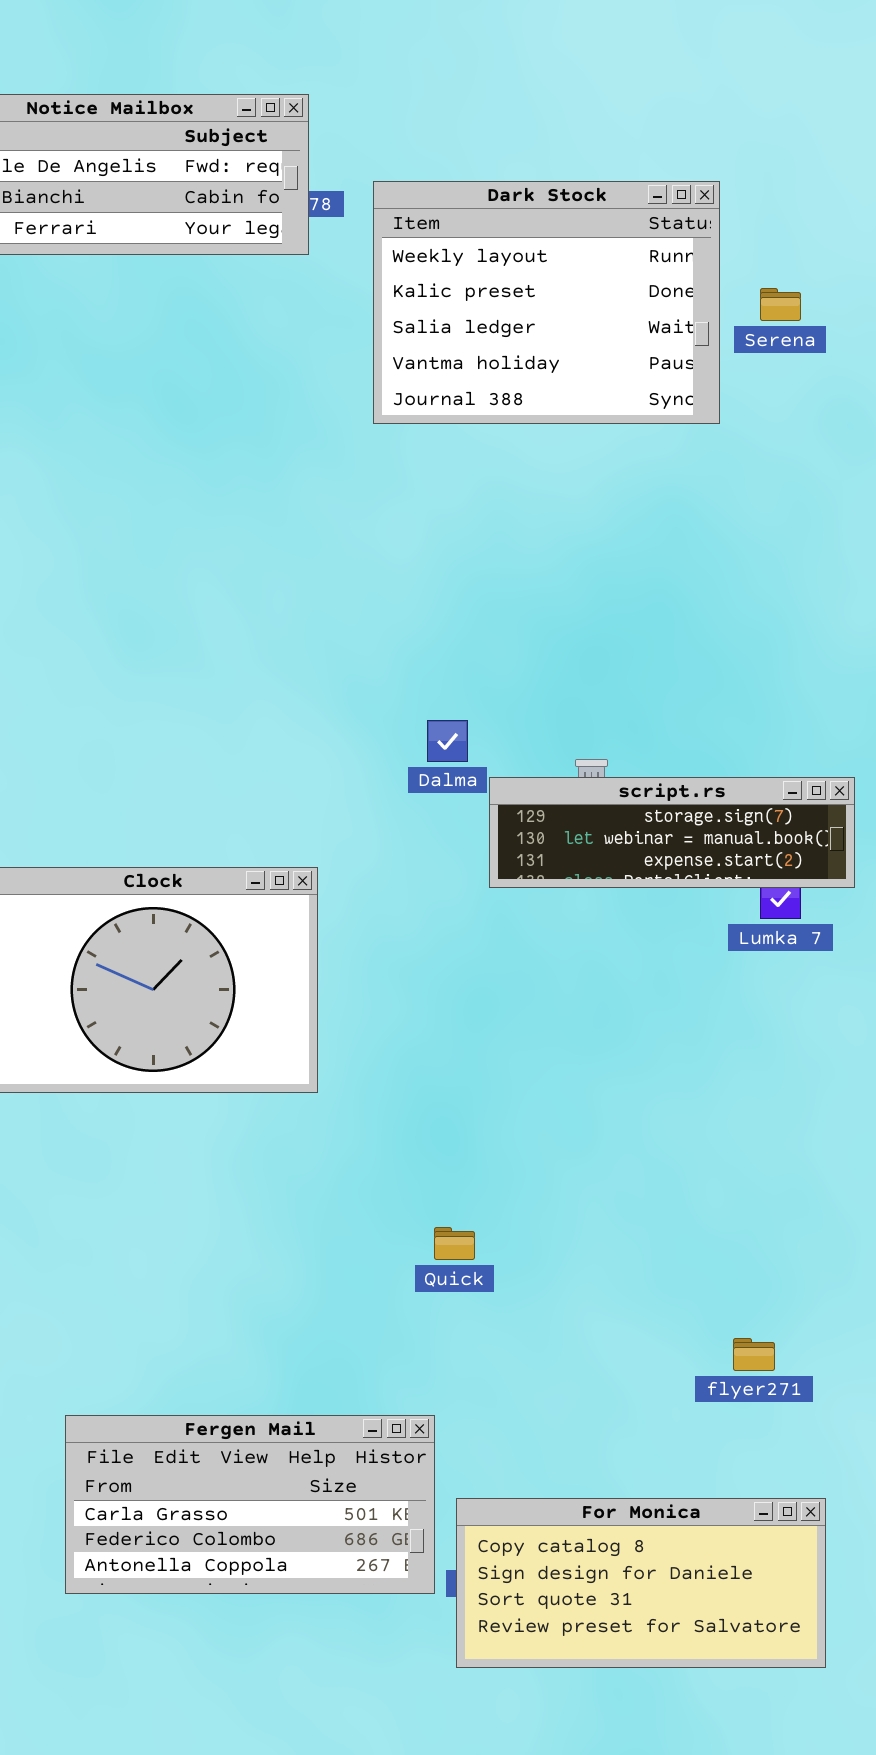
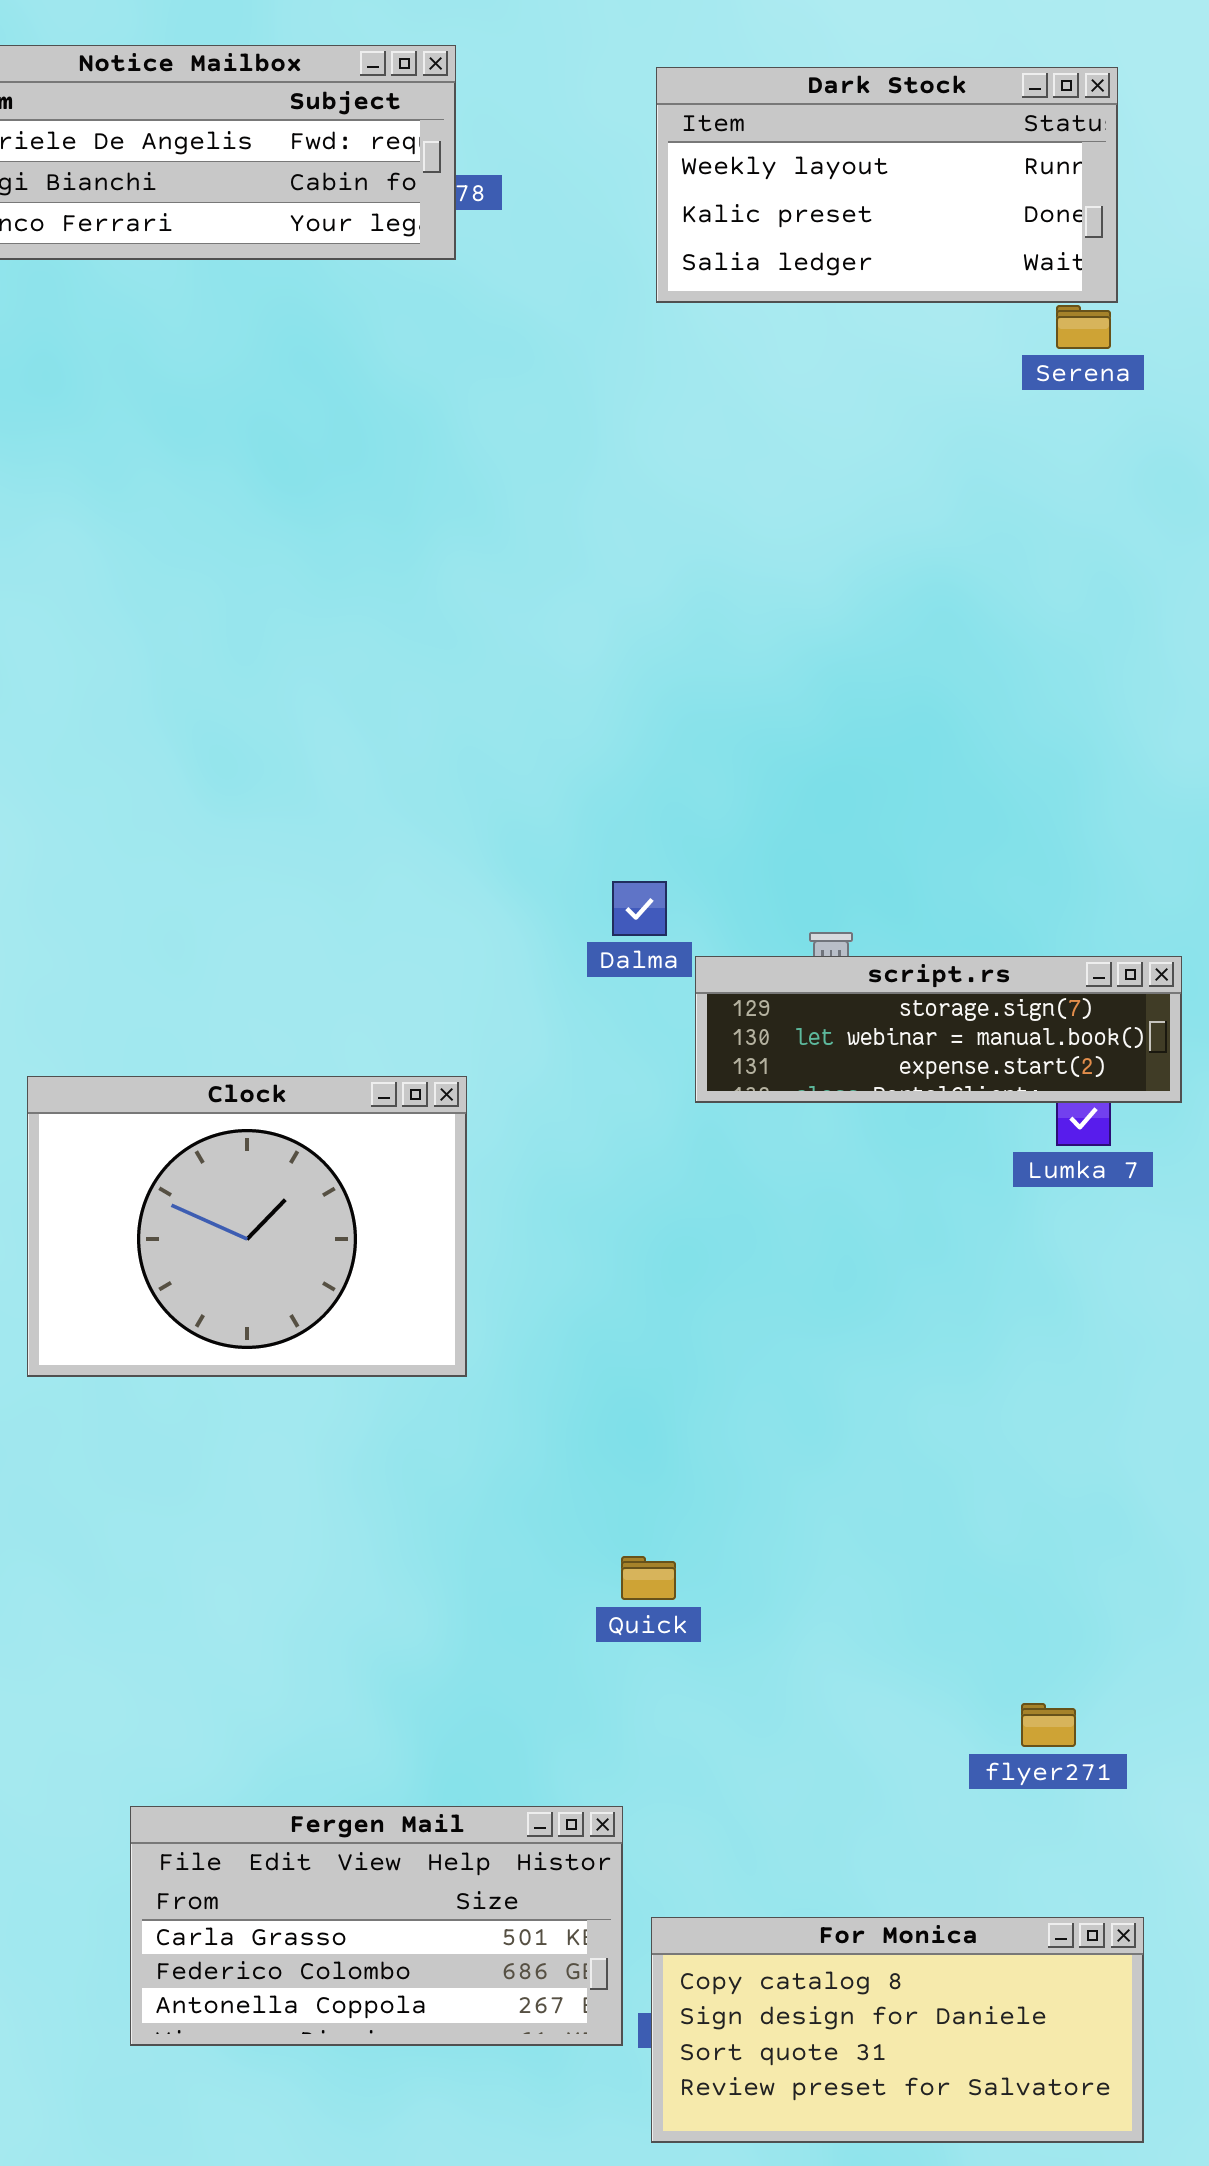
Dark Stock: [373,181,720,424] -> [656,67,1118,303], moved, resized

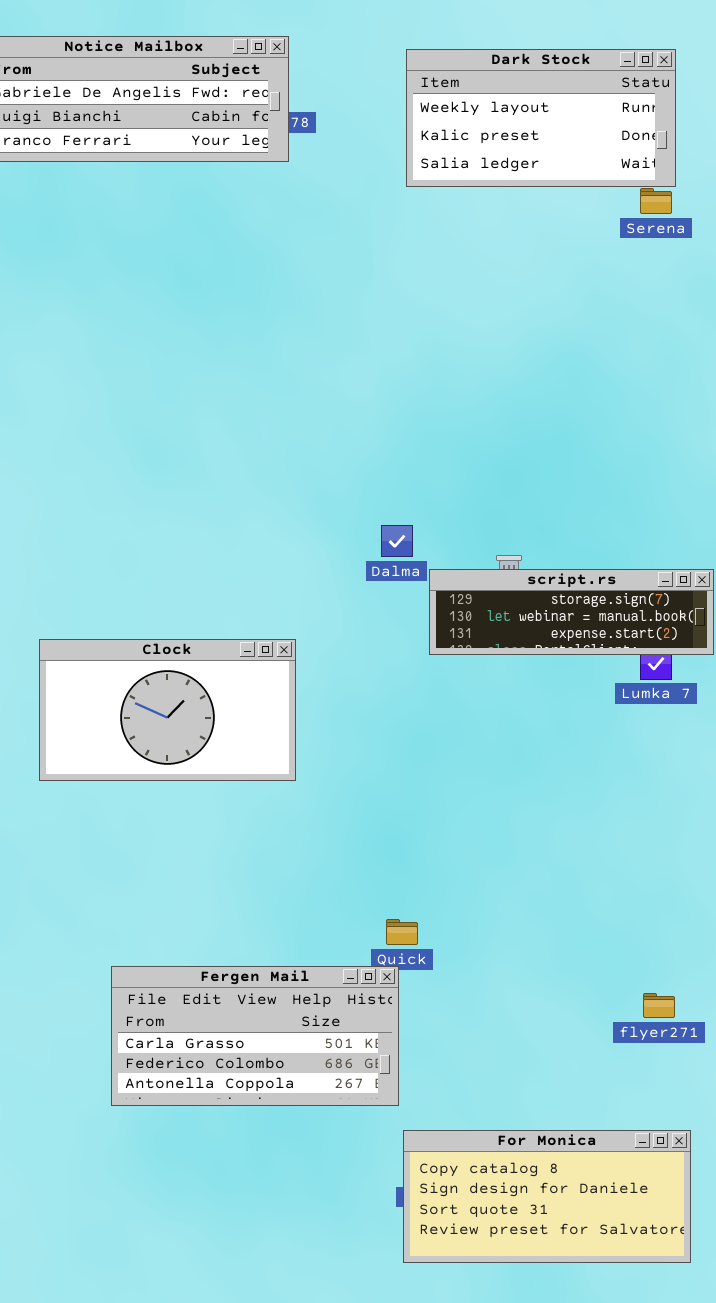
Clock: [27,1076,467,1377] -> [39,639,296,781], resized
flyer271: [1021,1703,1076,1747] -> [643,993,675,1018], moved
Fergen Mail: [130,1806,623,2046] -> [111,966,399,1106], moved

